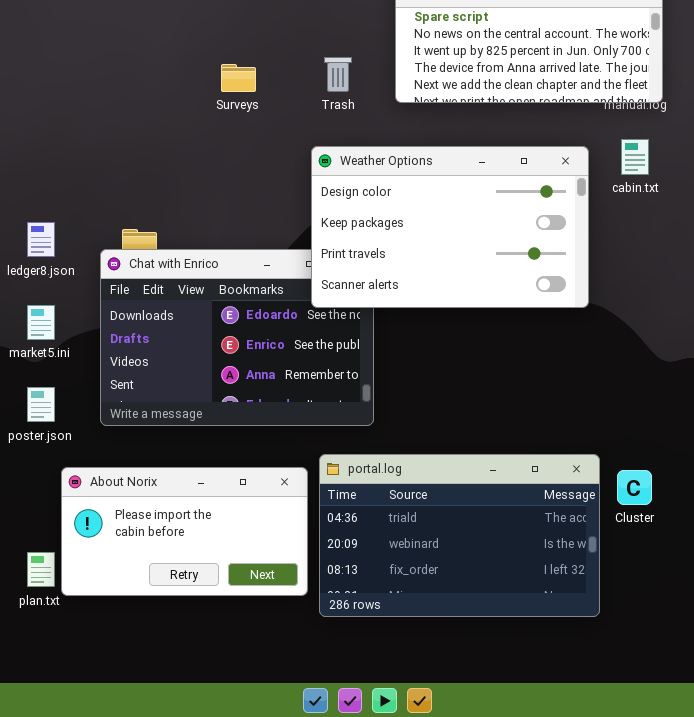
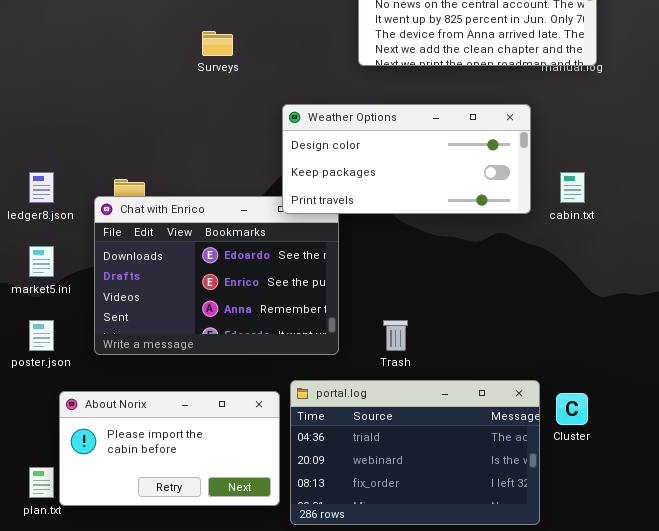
Trash: [324,57,352,92] -> [383,320,408,351], moved
cabin.txt: [621,139,649,175] -> [560,172,585,203], moved
Weather Options: [311,146,589,308] -> [282,104,531,214], resized

